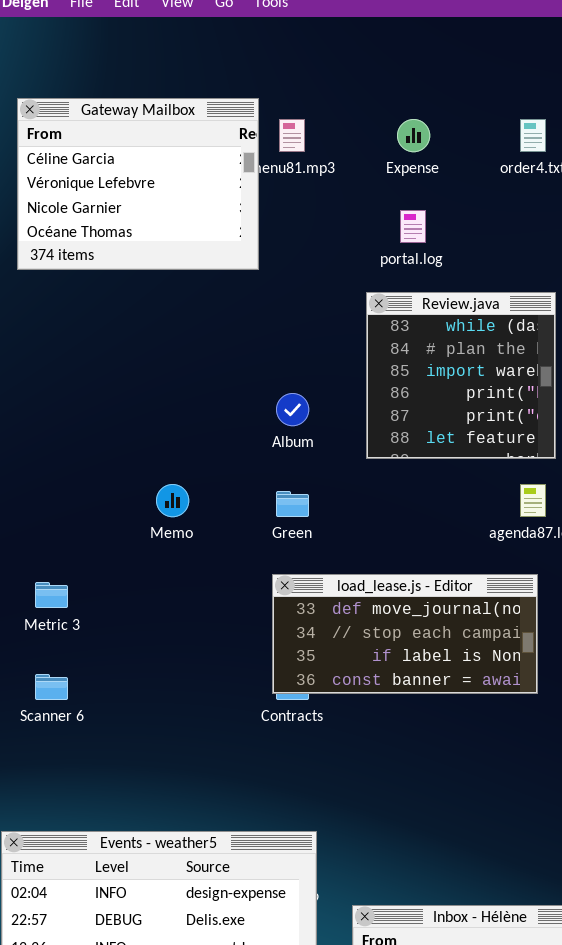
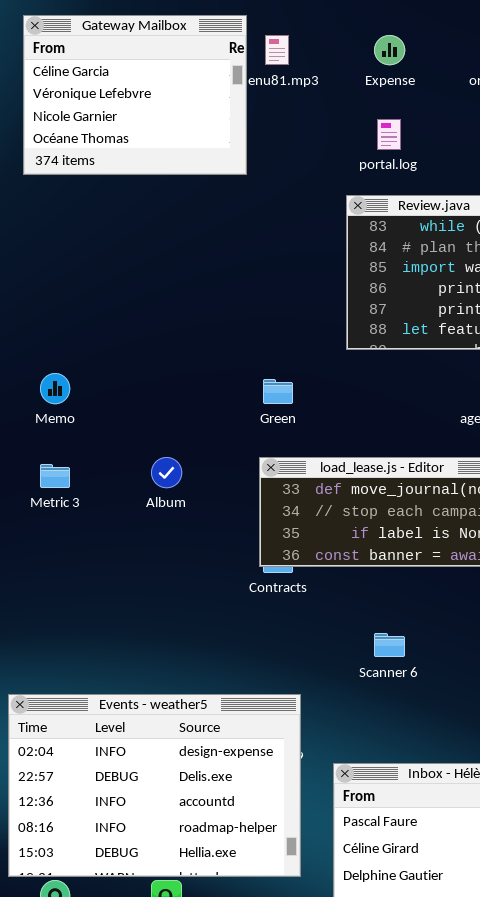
Album: [276,393,309,426] -> [151,457,182,488], moved
Memo: [156,484,189,517] -> [40,373,70,404], moved
Scanner 6: [35,674,68,700] -> [374,633,405,657], moved

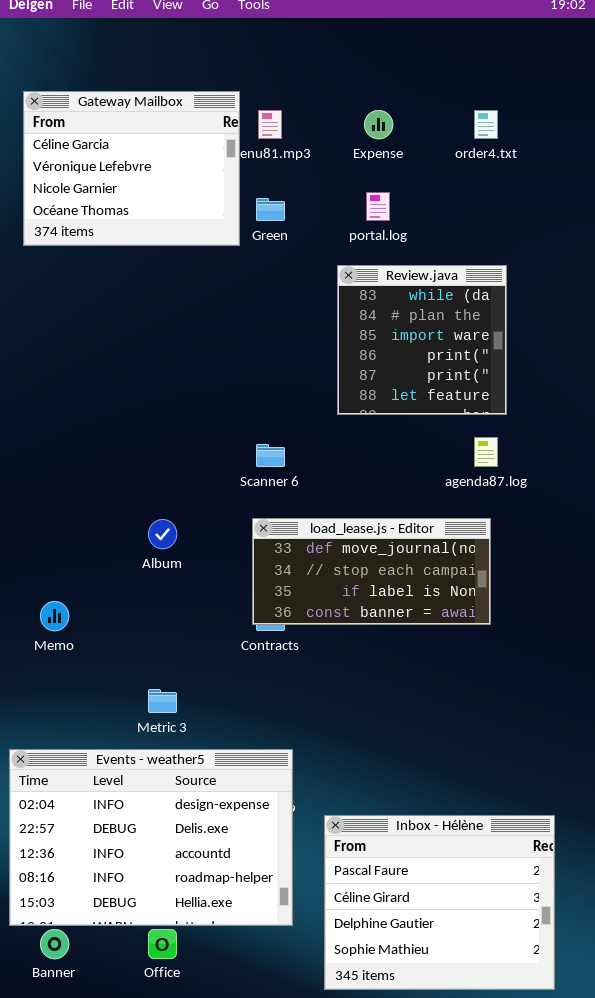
Memo: [40,373,70,404] -> [40,601,69,631], moved
Green: [263,379,293,404] -> [256,198,285,221], moved
Metric 3: [40,464,70,488] -> [148,689,177,713], moved
Scanner 6: [374,633,405,657] -> [256,444,285,467], moved

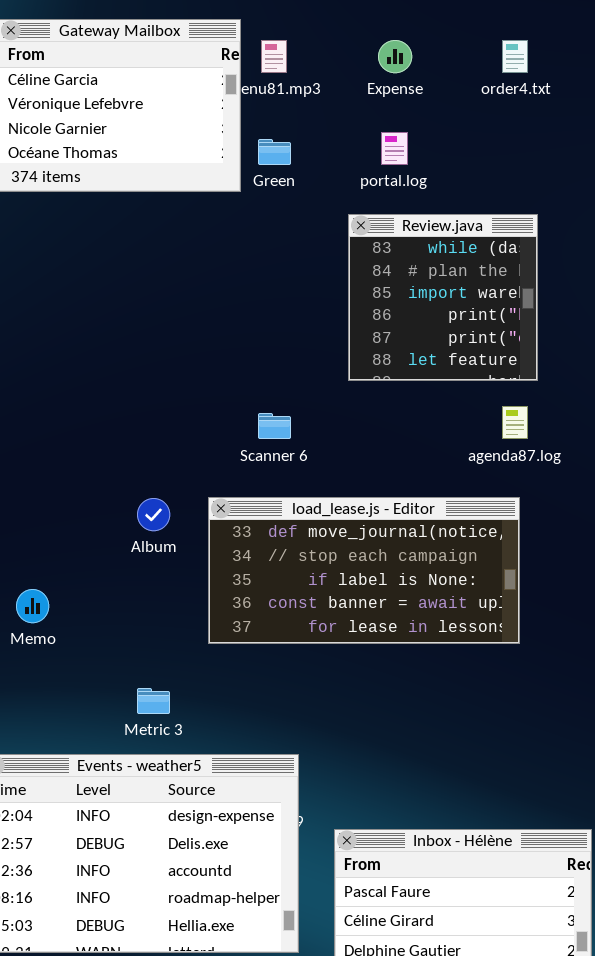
load_lease.js - Editor: [252,518,491,625] -> [208,497,520,644], resized

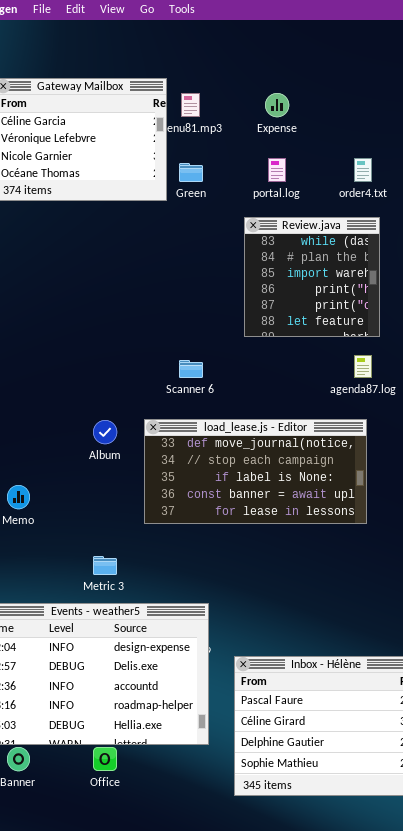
order4.txt: [502,40,528,73] -> [354,158,372,182], moved

